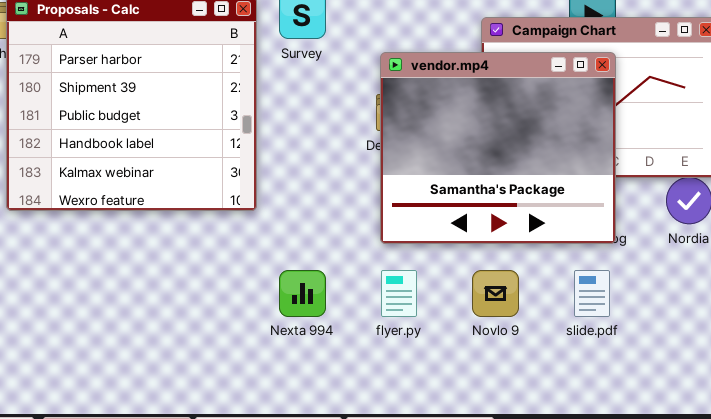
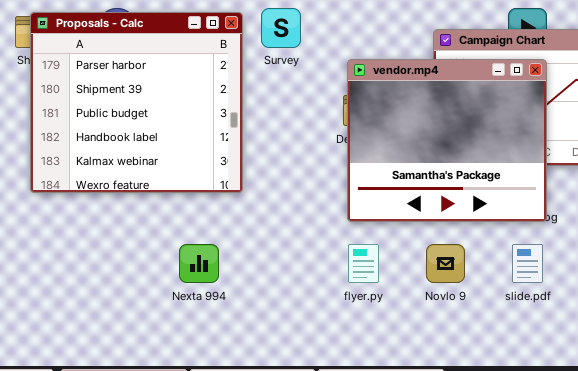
Nexta 994: [279,270,326,317] -> [179,244,219,283], moved

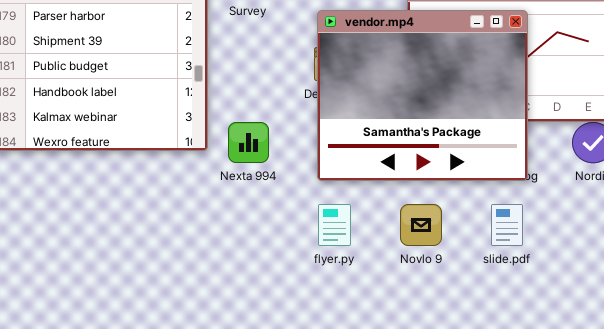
Nexta 994: [179,244,219,283] -> [228,122,269,163], moved

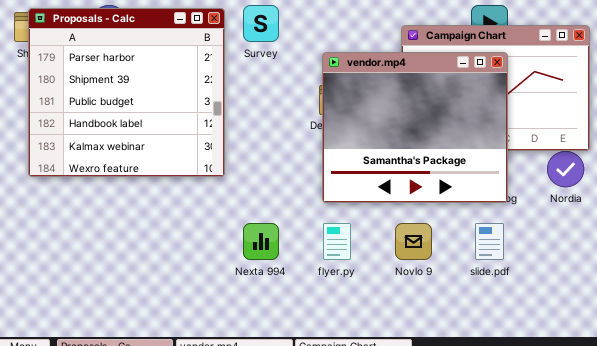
Nexta 994: [228,122,269,163] -> [243,223,279,260], moved

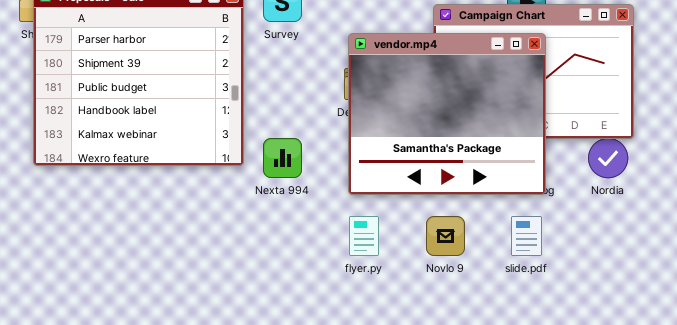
Nexta 994: [243,223,279,260] -> [263,138,302,178], moved

